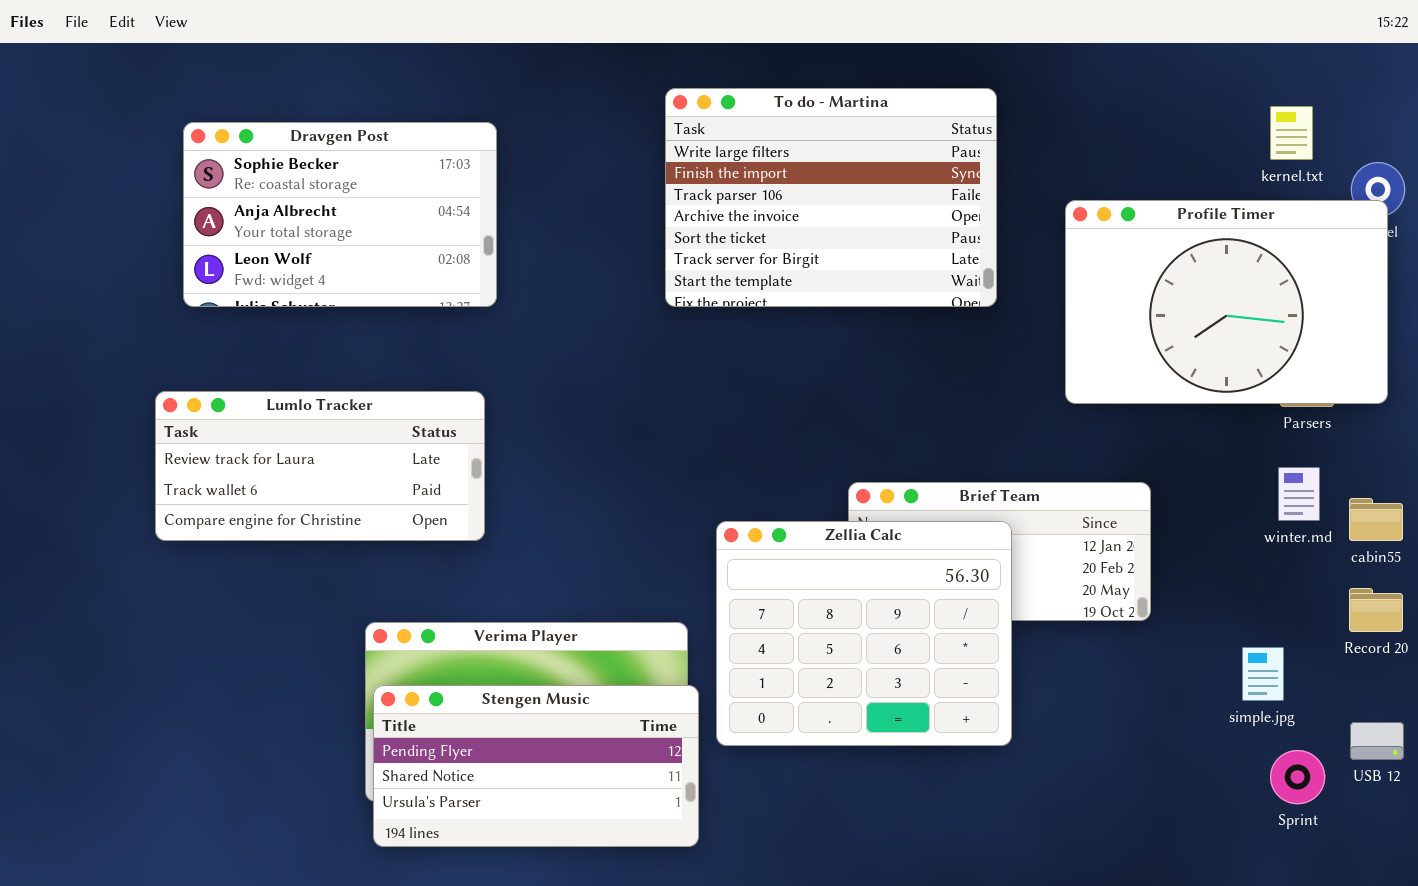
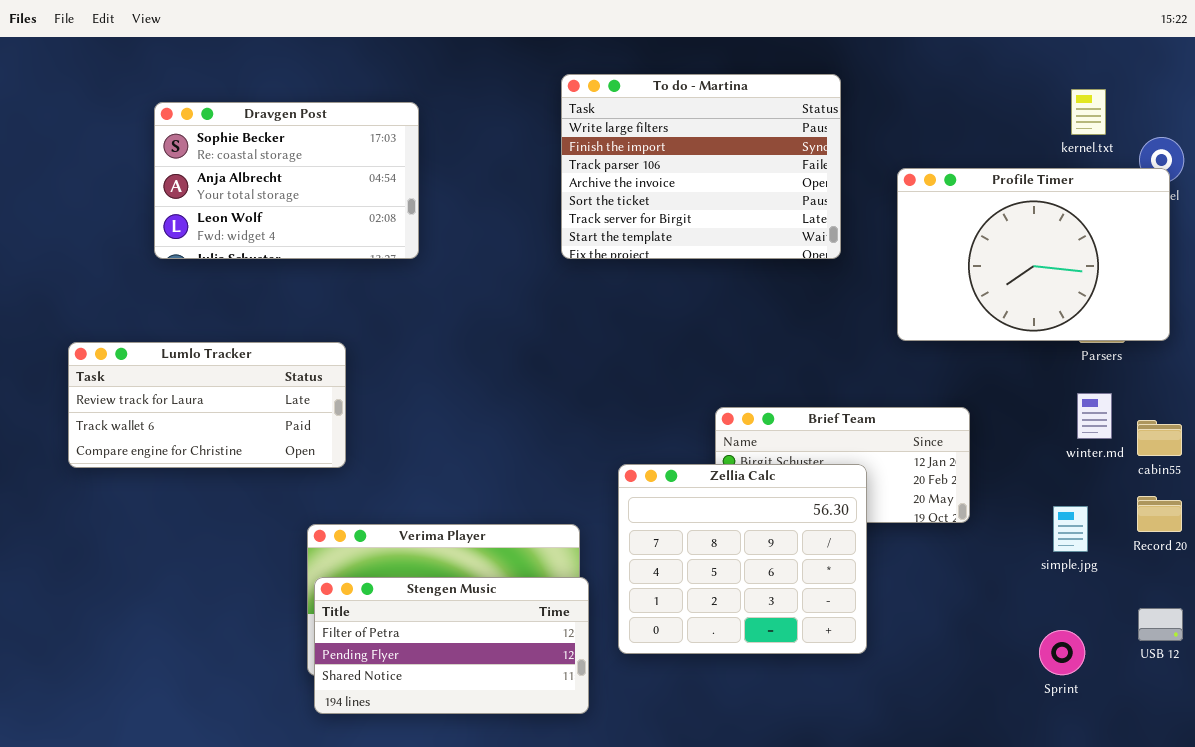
Lumlo Tracker: [155,391,485,541] -> [68,342,346,468], moved
Zellia Calc: [716,521,1012,746] -> [618,464,867,654], moved
simple.jpg: [1242,647,1284,701] -> [1053,506,1088,552], moved
Stengen Music: [373,685,699,847] -> [314,577,589,714], scrolled up 1 row
Sprint: [1270,750,1325,804] -> [1039,630,1085,675], moved

